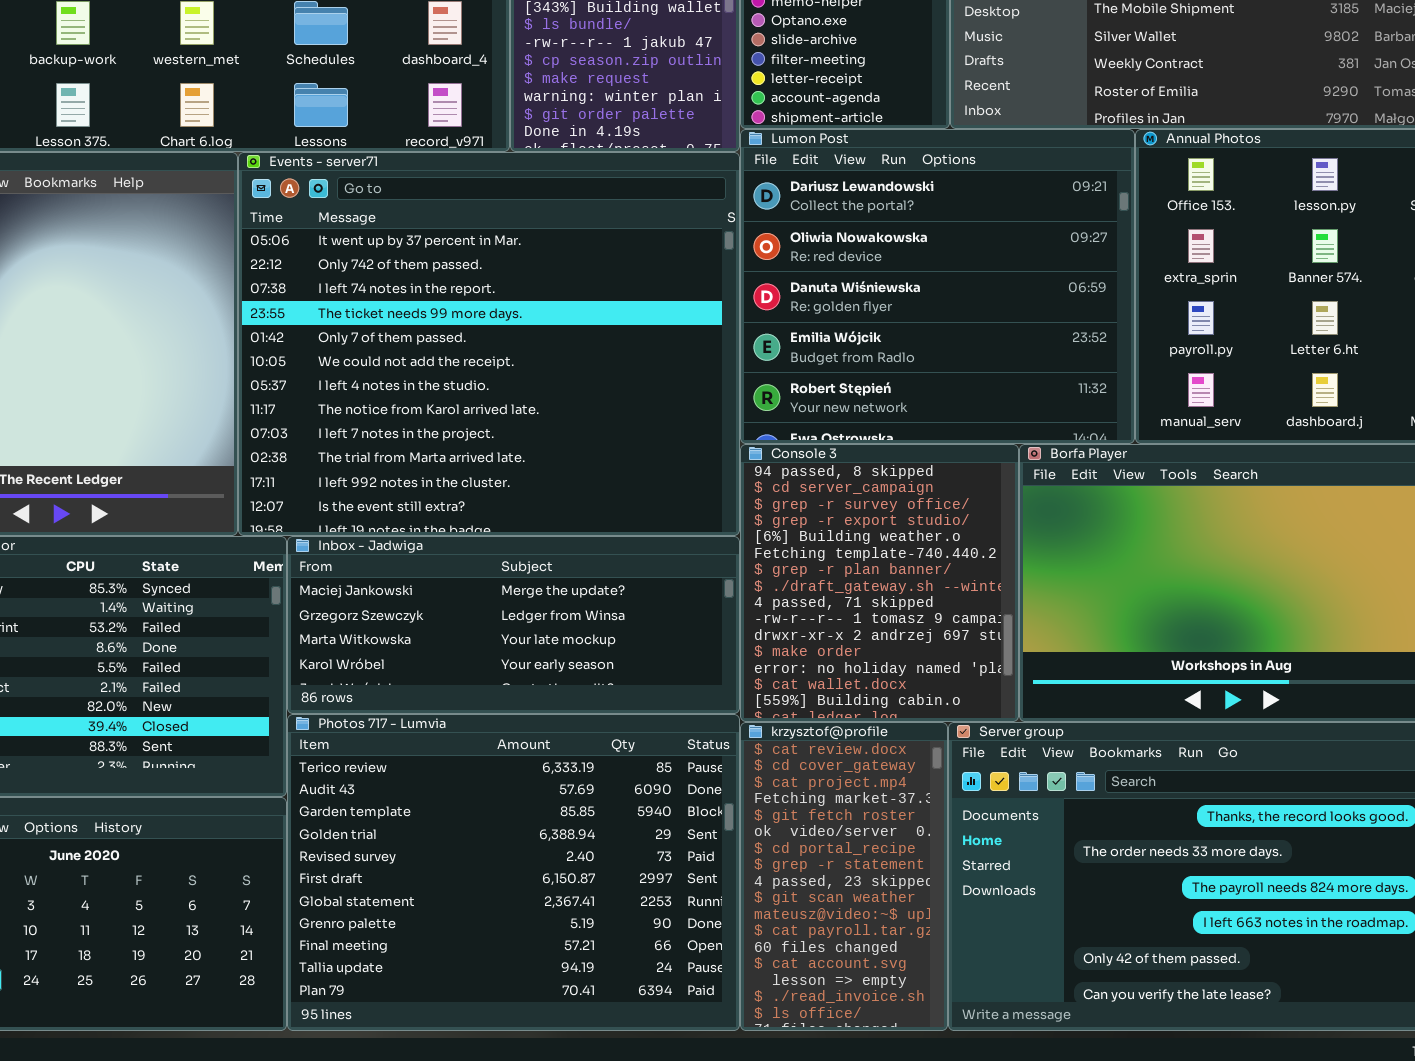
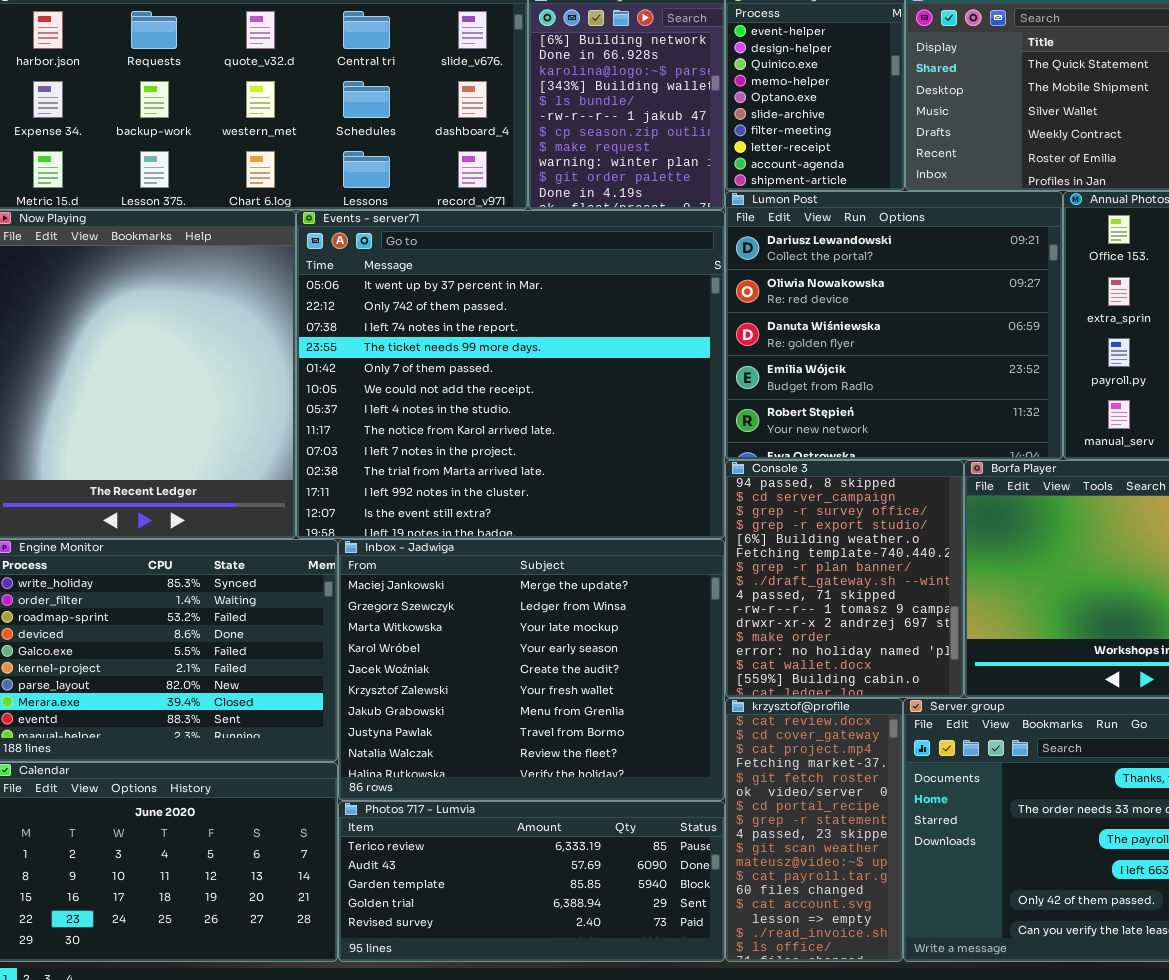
Inbox - Jadwiga: [287,536,740,714] -> [338,539,725,801], resized
Photos 717 - Lumvia: [287,714,740,1031] -> [338,801,725,962], resized

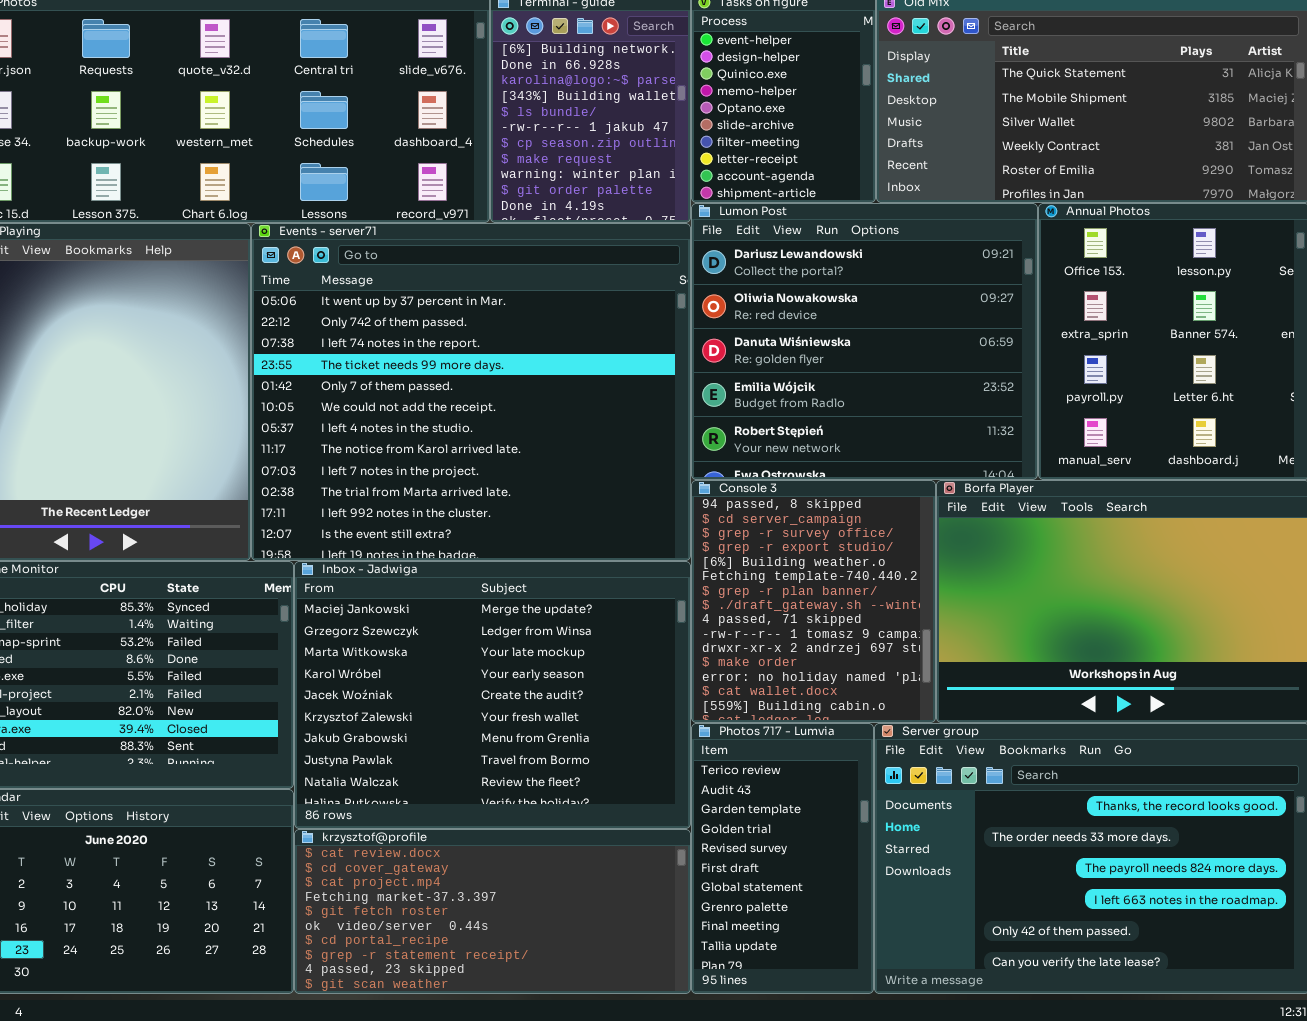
krzysztof@profile: [725,698,903,962] -> [294,829,691,994], moved, resized
Photos 717 - Lumvia: [338,801,725,962] -> [691,723,874,994], moved, resized

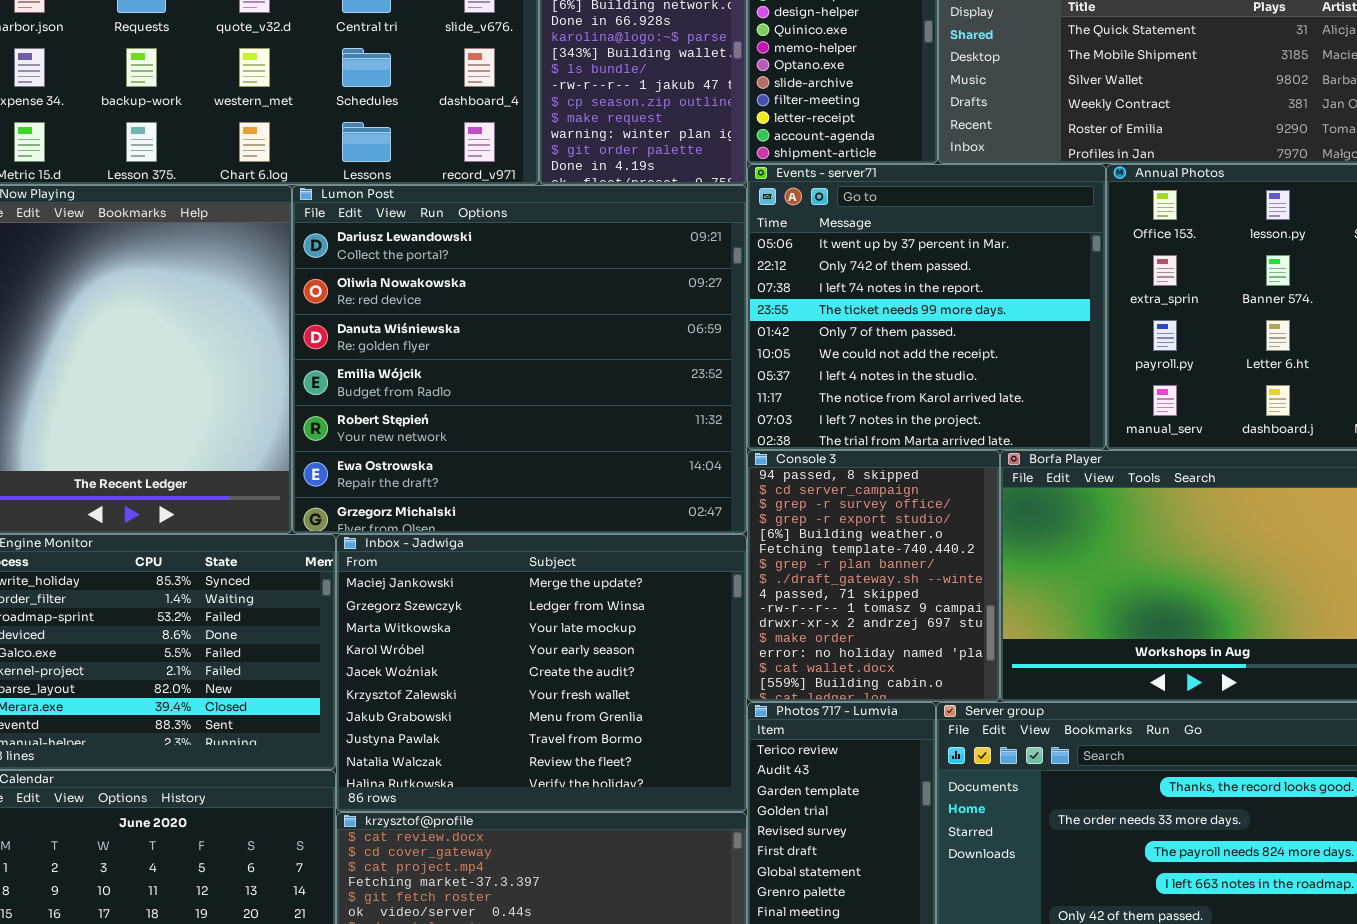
Lumon Post: [691,203,1038,480] -> [292,185,747,534], moved, resized
Events - server71: [251,223,691,561] -> [747,164,1106,450], moved, resized

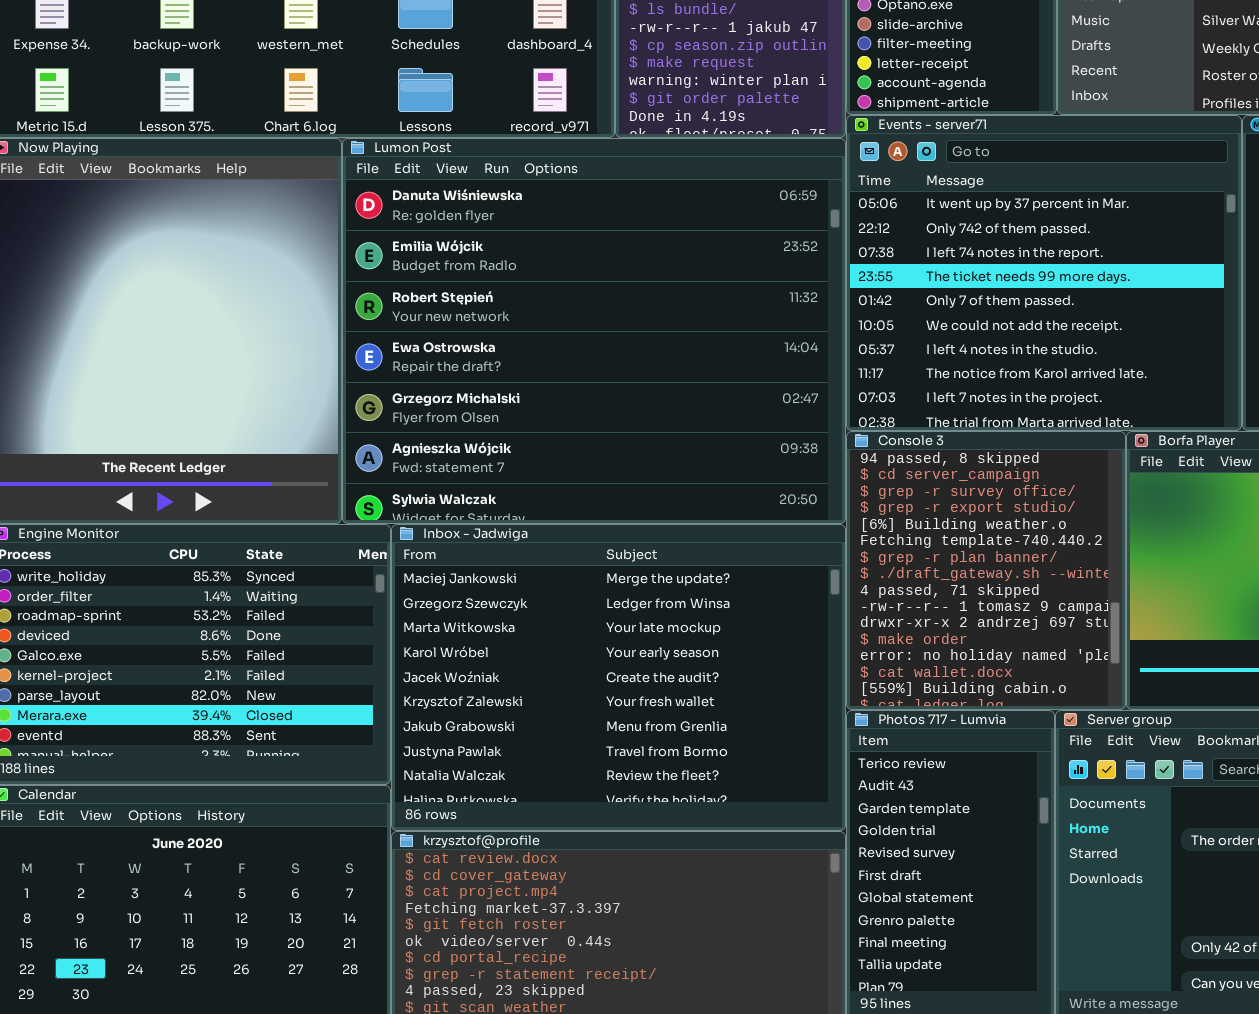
Lumon Post: [292,185,747,534] -> [342,138,846,524], scrolled down 2 rows

